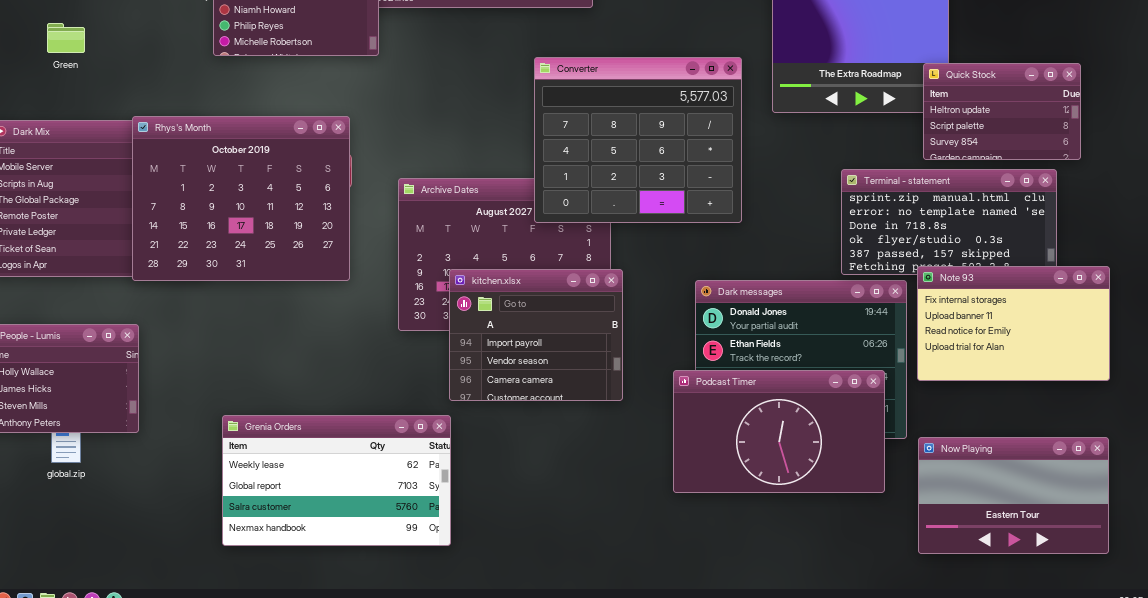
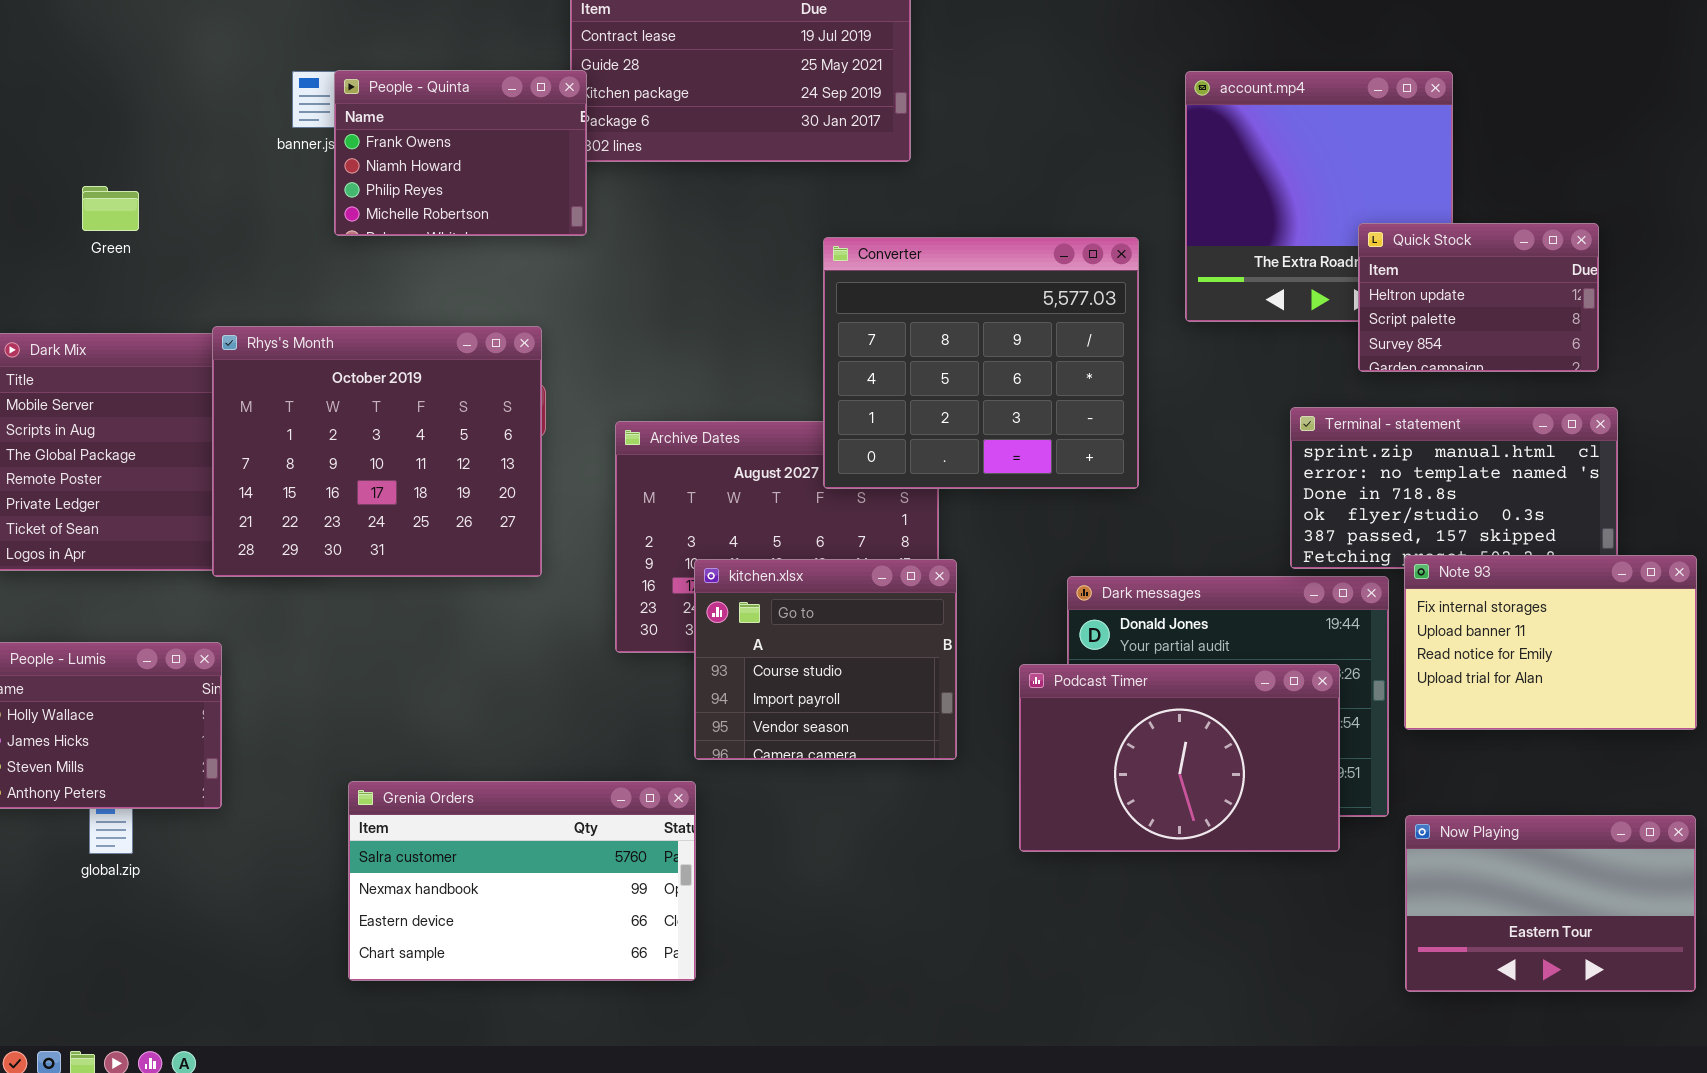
Quick Stock: [923,63,1081,160] -> [1358,223,1599,372], moved
kitchen.xlsx: [449,269,623,401] -> [694,559,957,760], scrolled up 1 row
Podcast Timer: [673,370,885,493] -> [1019,664,1340,852], moved
Grenia Orders: [222,415,451,546] -> [348,781,696,981], scrolled down 2 rows

